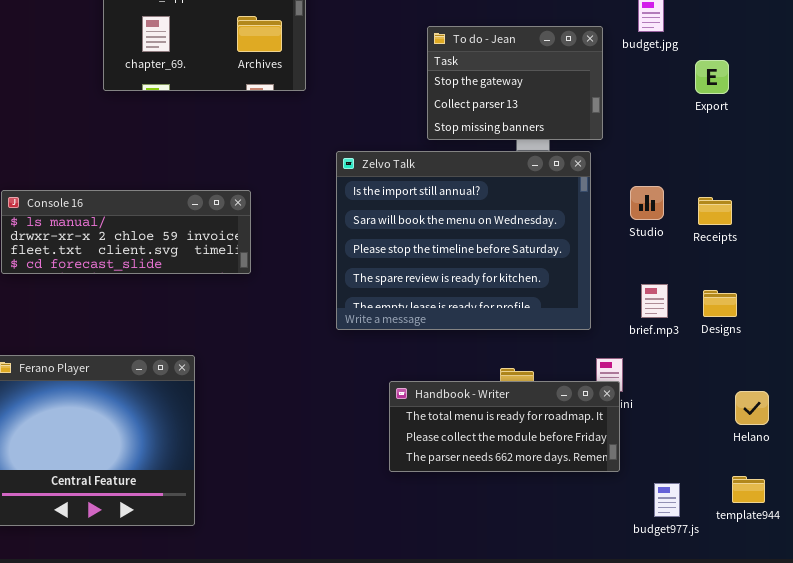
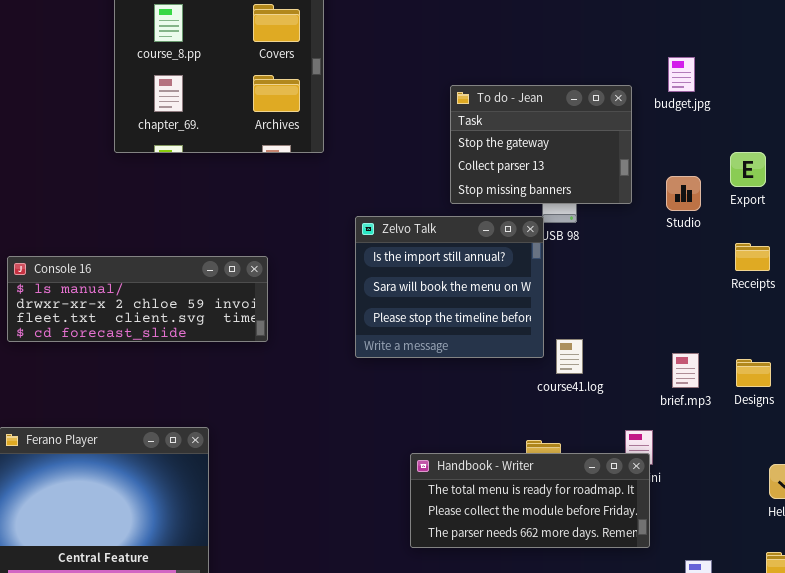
Export: [695,60,729,94] -> [730,152,766,187], moved
Zelvo Talk: [336,151,591,330] -> [355,216,544,358], resized
Studio: [630,186,664,220] -> [666,176,701,211], moved
Receipts: [698,197,732,225] -> [735,243,770,271], moved

